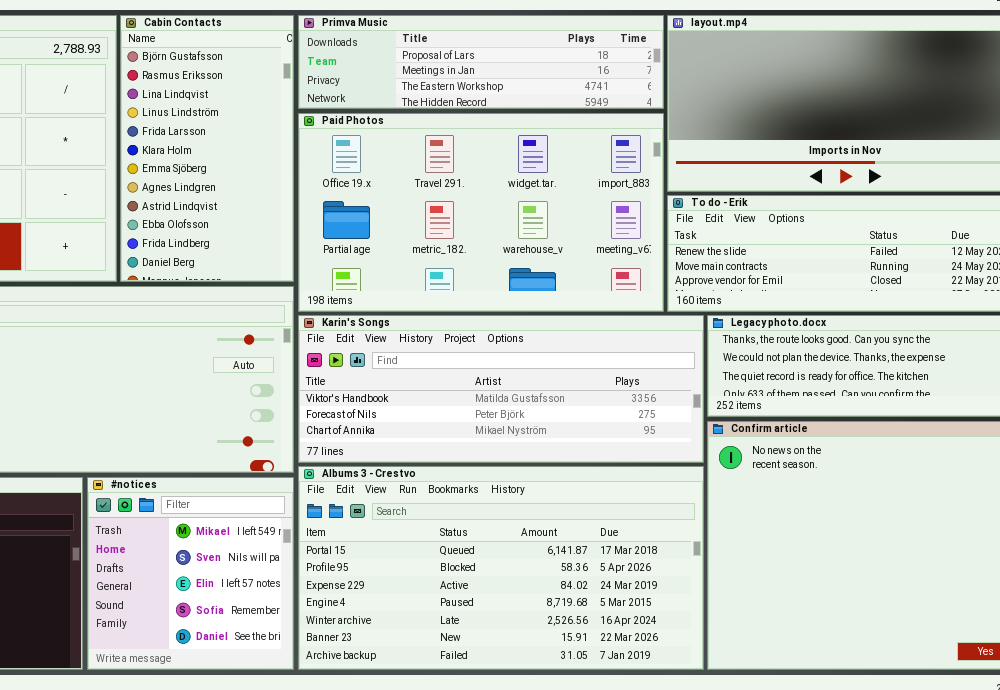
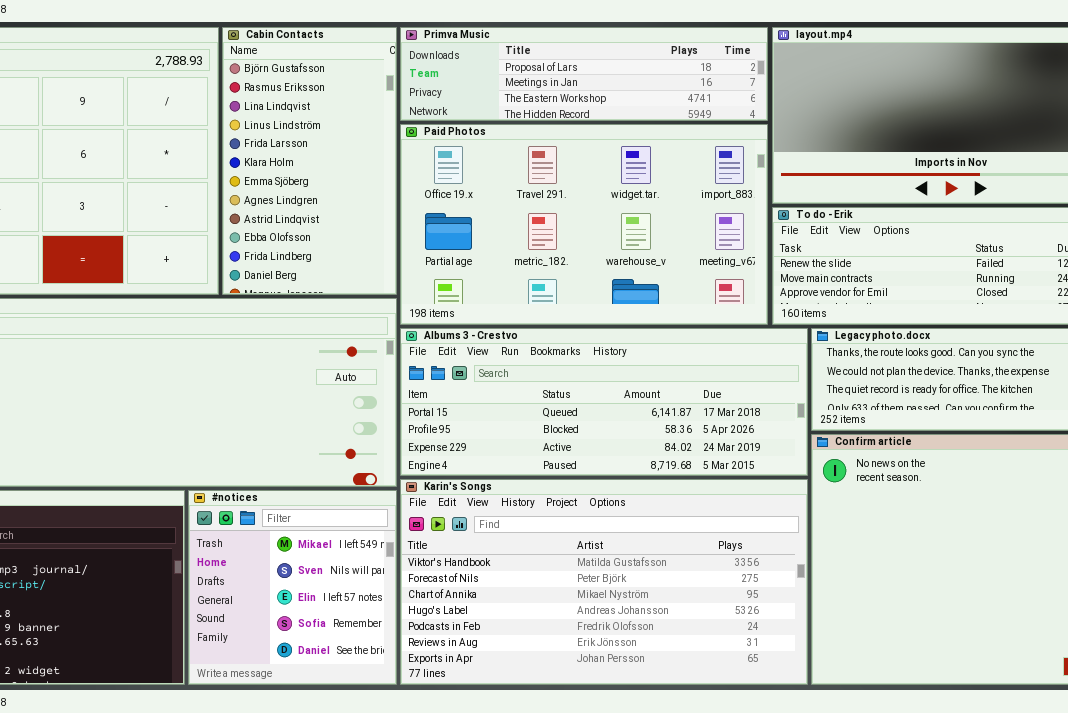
Karin's Songs: [298,315,704,463] -> [400,479,808,685], moved, resized
Albums 3 - Crestvo: [298,466,704,670] -> [400,328,808,476], moved, resized

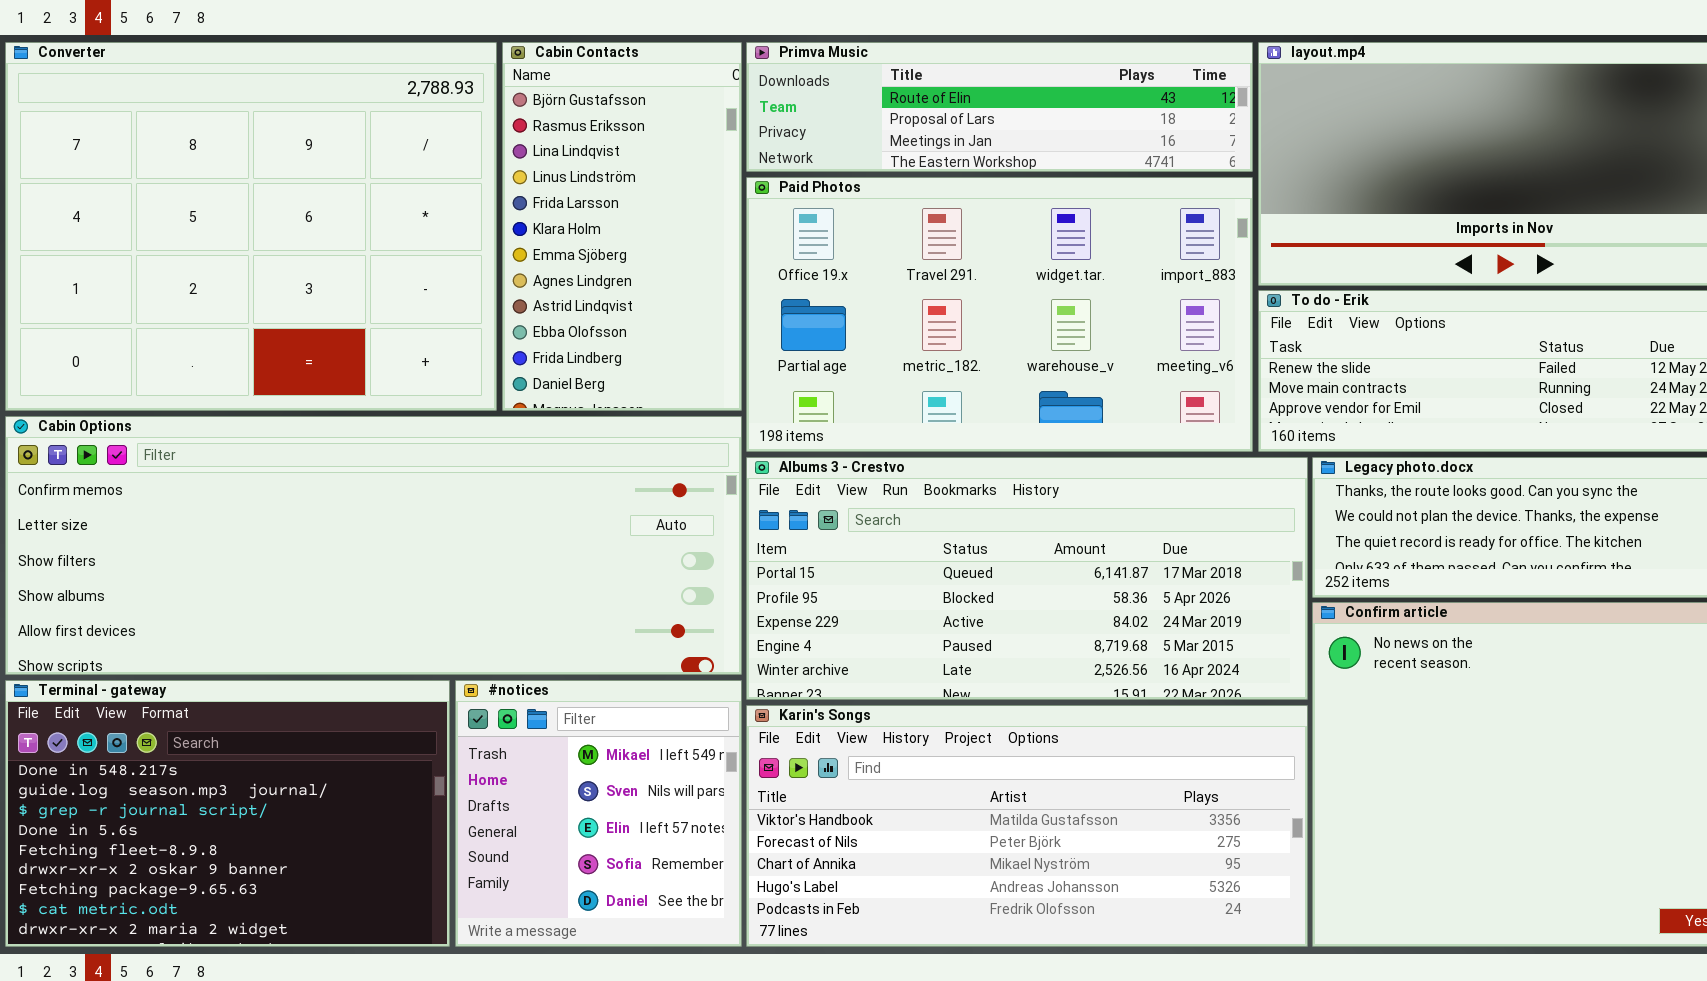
Primva Music: [400,27,768,121] -> [746,42,1253,172], scrolled up 1 row
Albums 3 - Crestvo: [400,328,808,476] -> [746,457,1308,700], resized
Karin's Songs: [400,479,808,685] -> [746,705,1308,947], resized

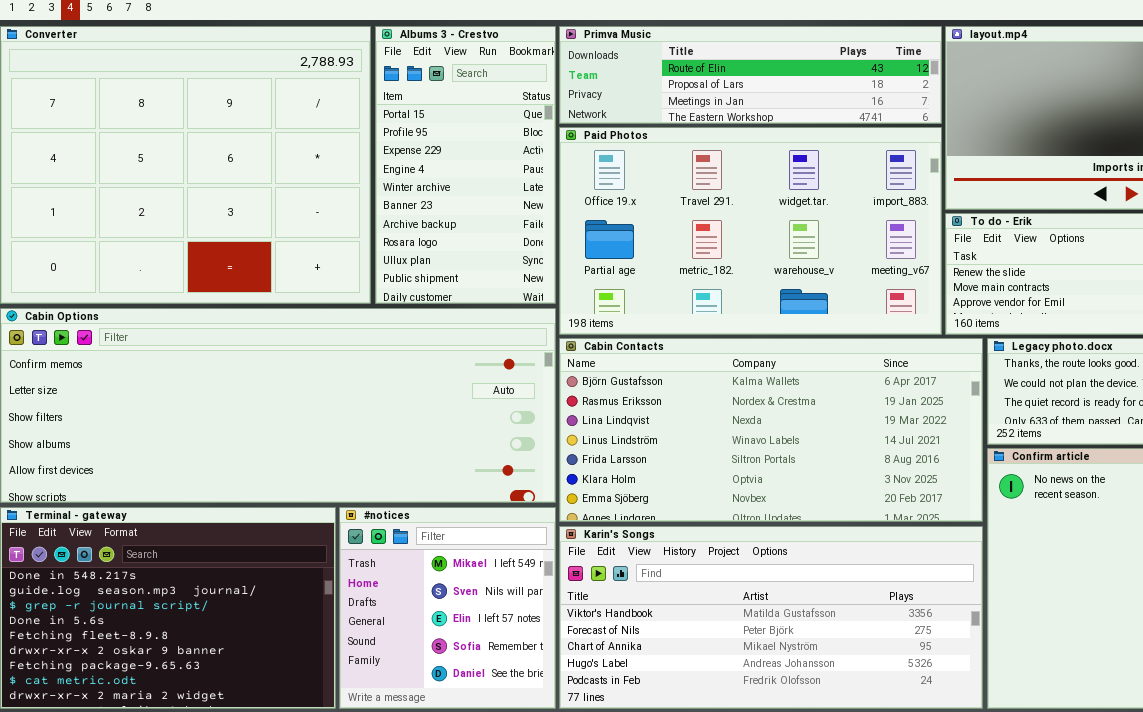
Cabin Contacts: [502,42,742,411] -> [559,338,983,522], moved, resized
Albums 3 - Crestvo: [746,457,1308,700] -> [375,26,556,304], moved, resized

